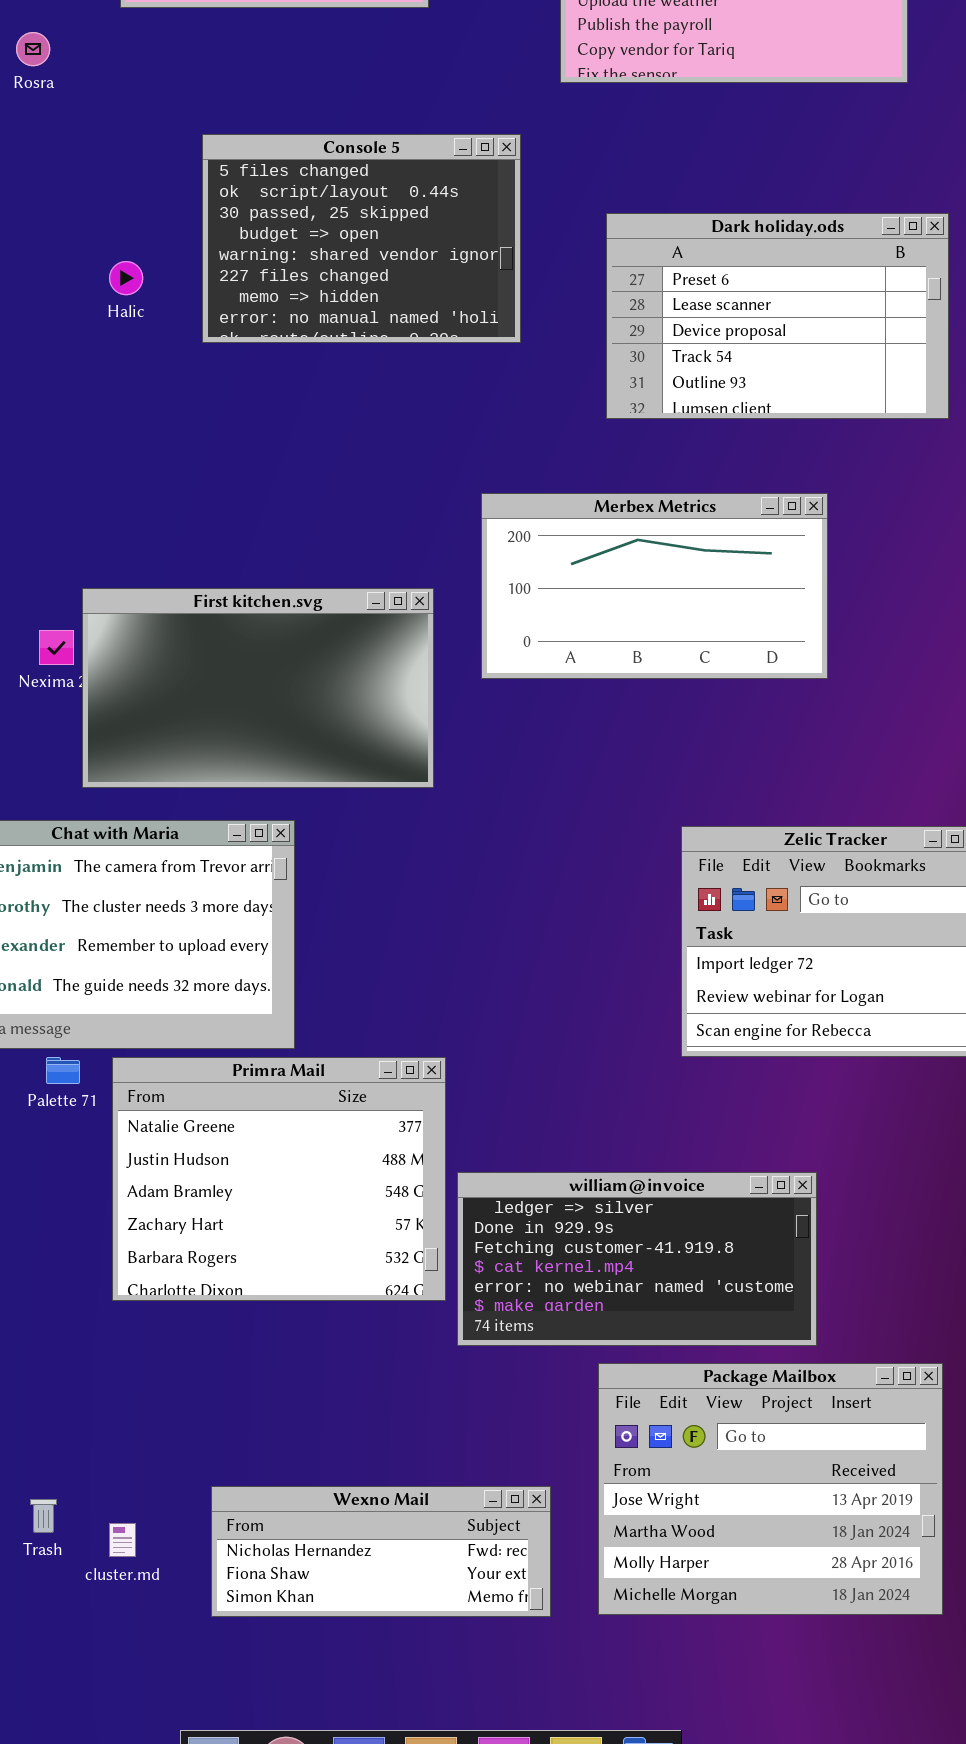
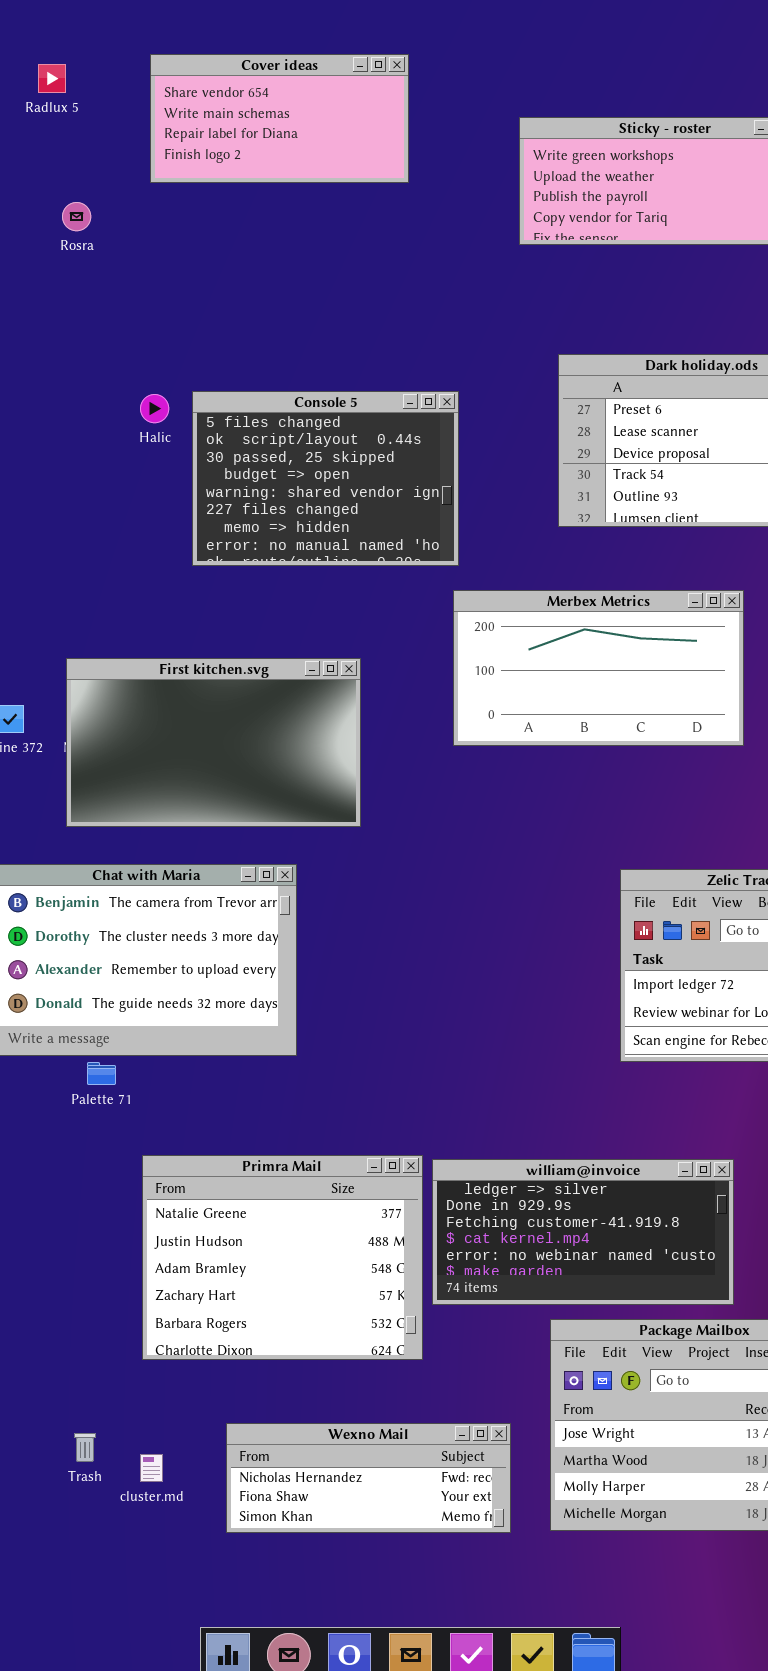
Console 5: [202,134,521,343] -> [192,391,459,566], moved
First kitchen.svg: [82,588,434,788] -> [66,658,361,827], moved
Primra Mail: [112,1057,446,1301] -> [142,1155,423,1360], moved

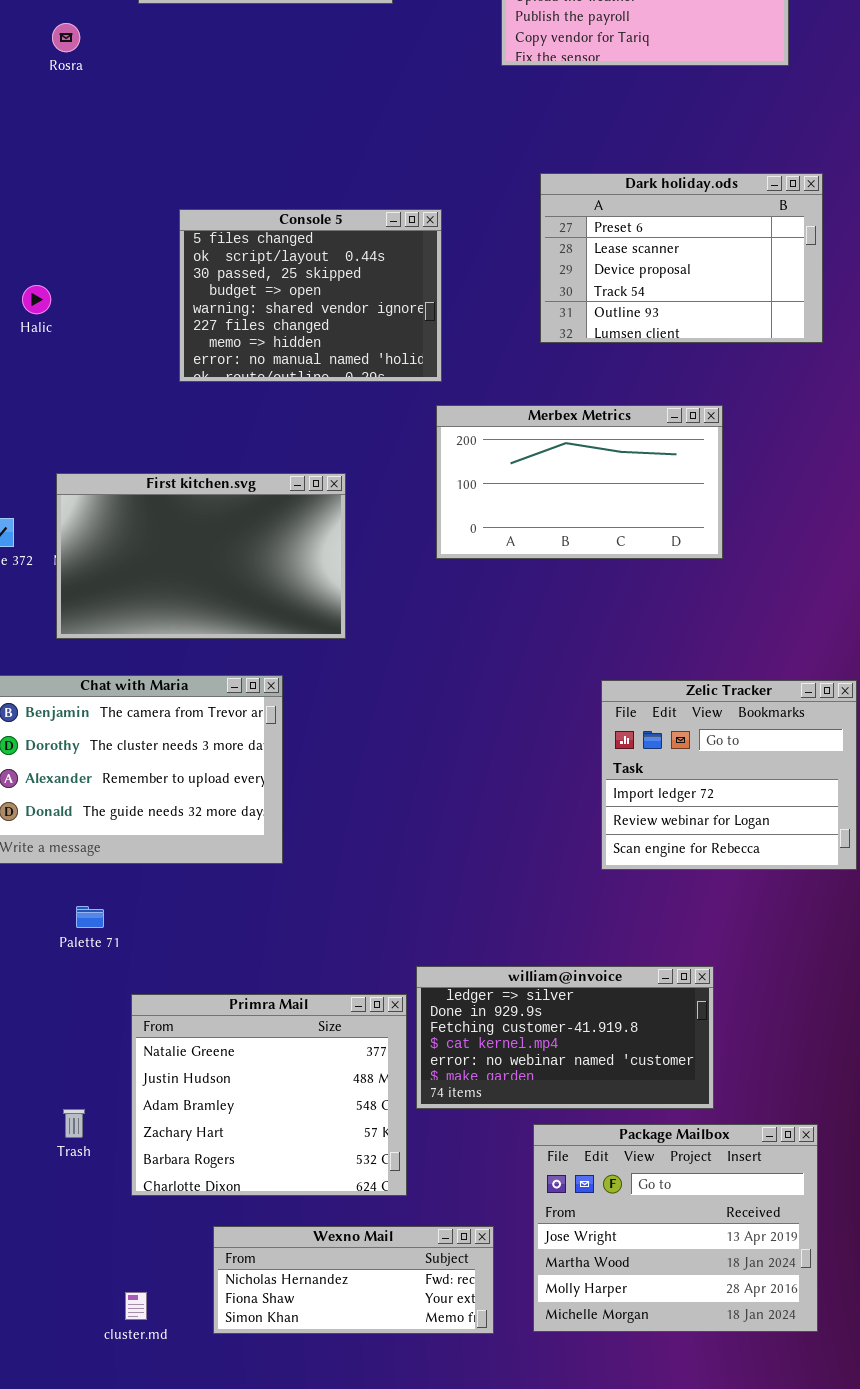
Halic: [140,394,169,423] -> [22,285,51,314], moved
Palette 71: [87,1062,116,1085] -> [76,906,104,928], moved
Primra Mail: [142,1155,423,1360] -> [131,994,407,1196], moved
Trash: [74,1433,96,1462] -> [63,1109,85,1138], moved
cluster.md: [140,1454,163,1482] -> [125,1292,147,1320], moved

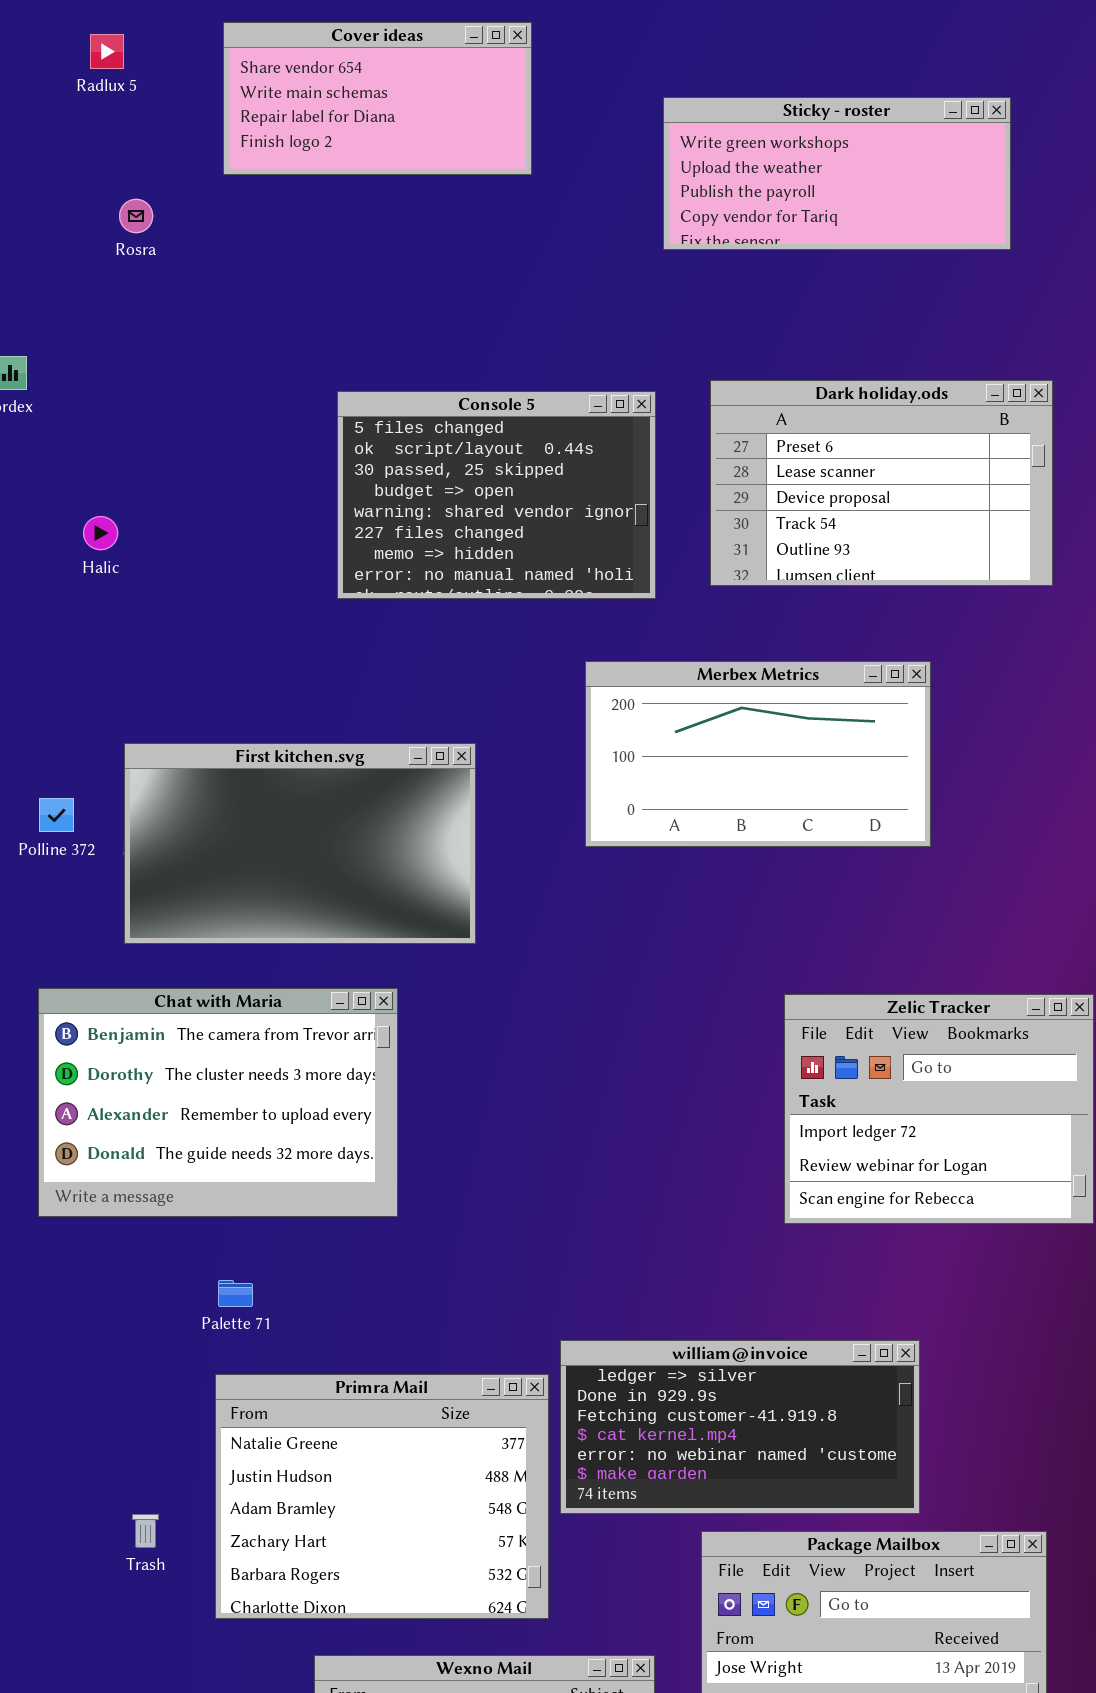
Console 5: [179,209,442,382] -> [337,391,656,599], moved
Palette 71: [76,906,104,928] -> [218,1280,253,1307], moved

